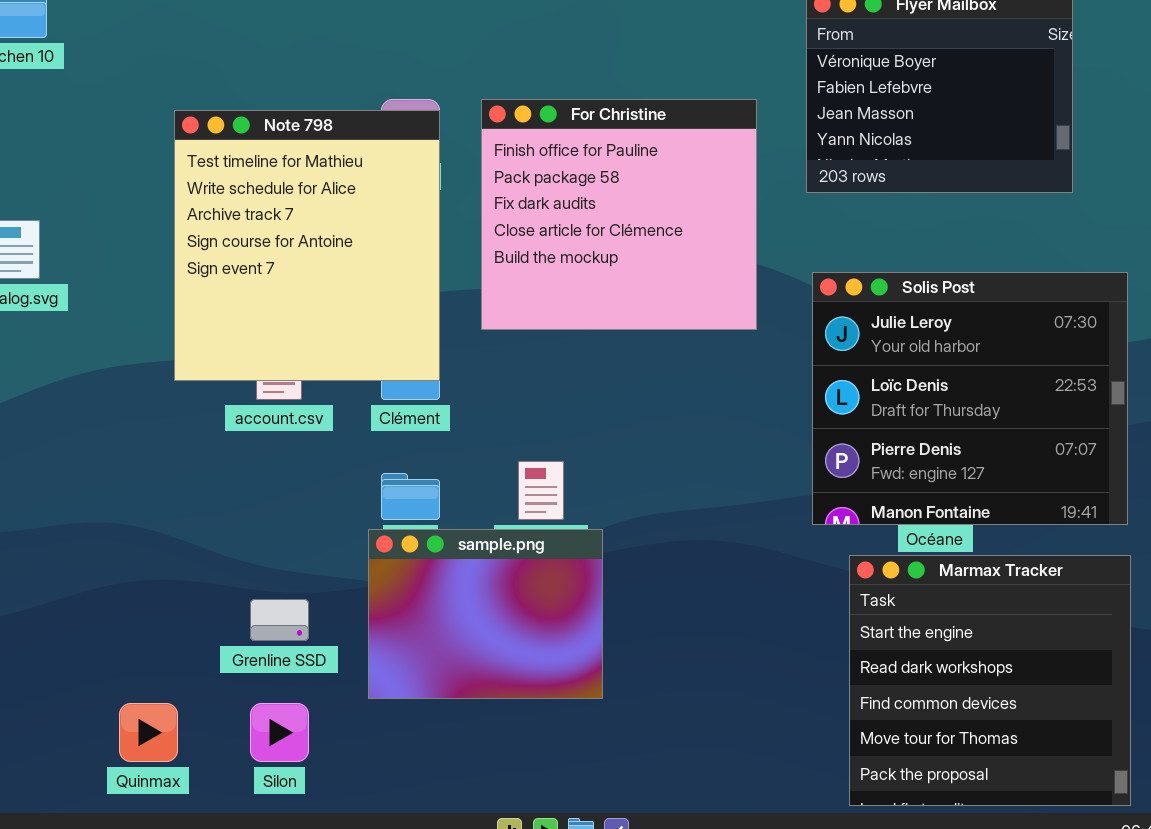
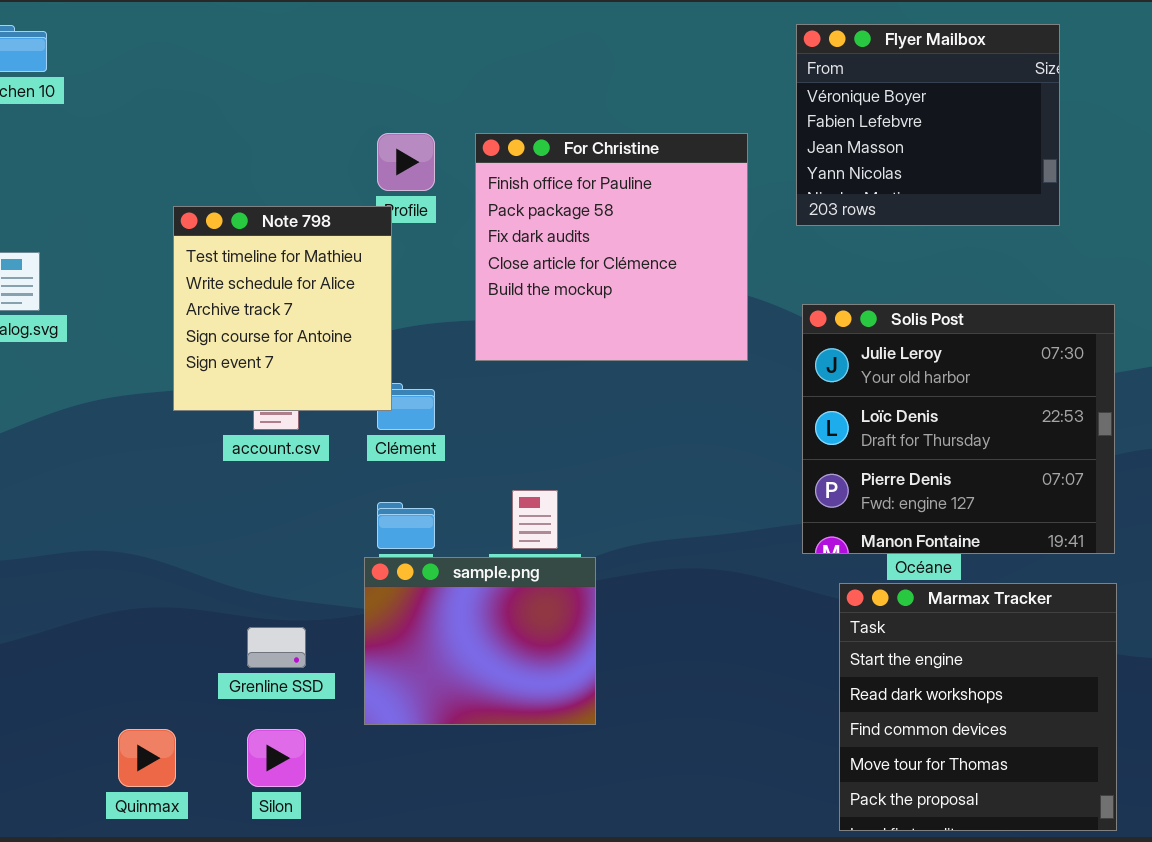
Note 798: [174,110,440,381] -> [173,206,392,411], resized

